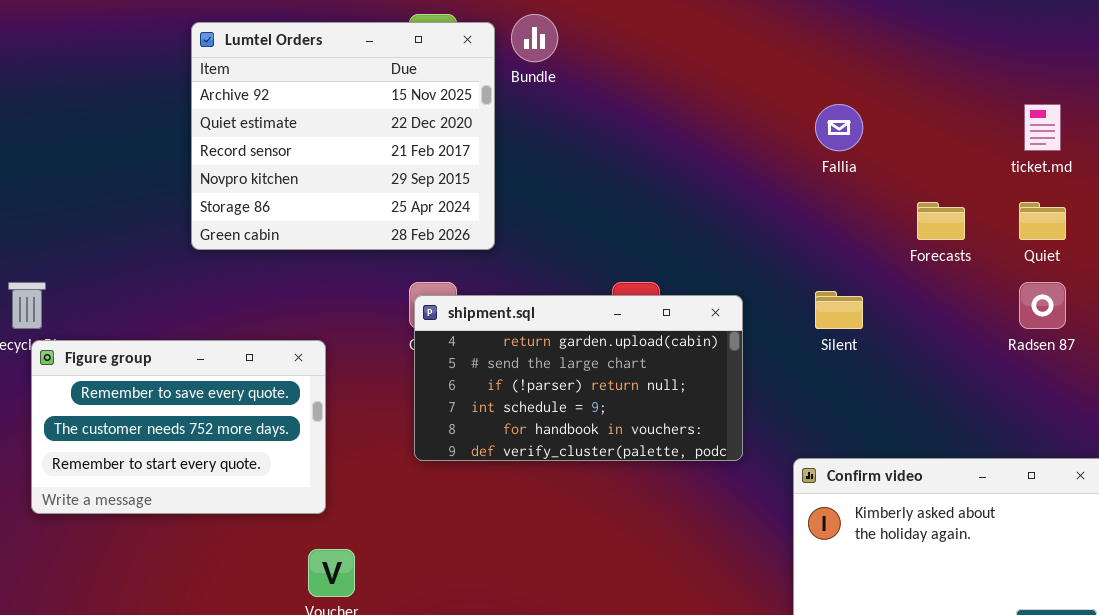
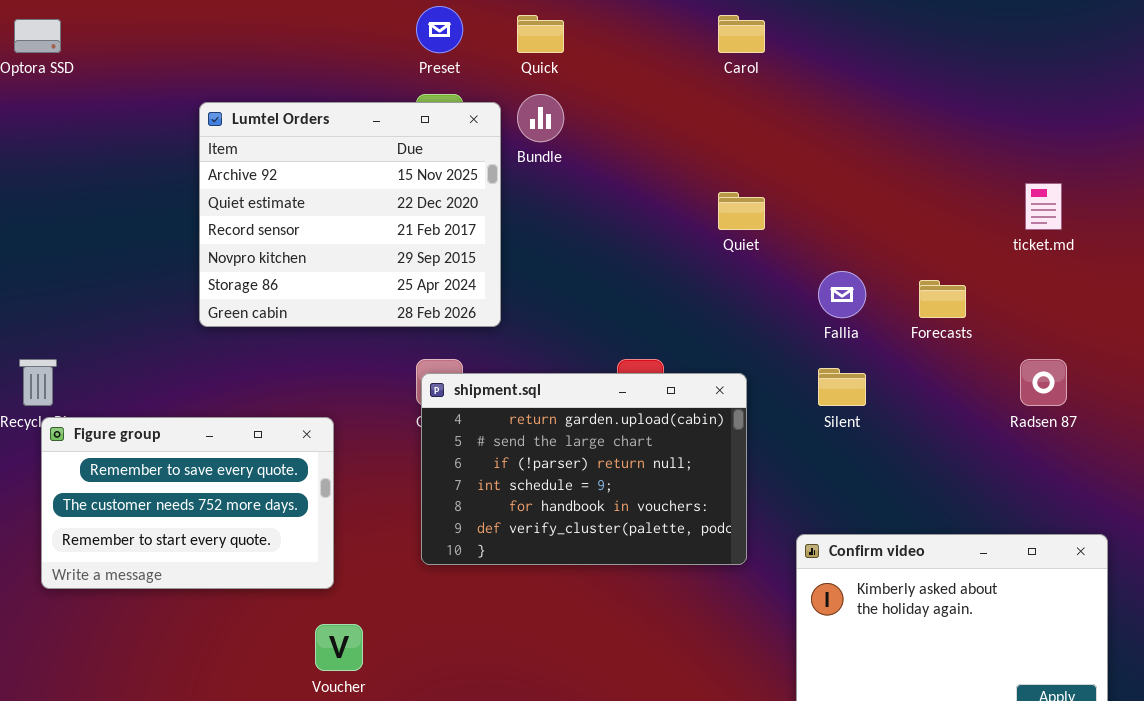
Fallia: [815,104,863,151] -> [818,271,866,318], moved
Quiet: [1019,202,1066,240] -> [718,192,765,230], moved
shipment.sql: [414,295,743,461] -> [421,373,747,565], resized

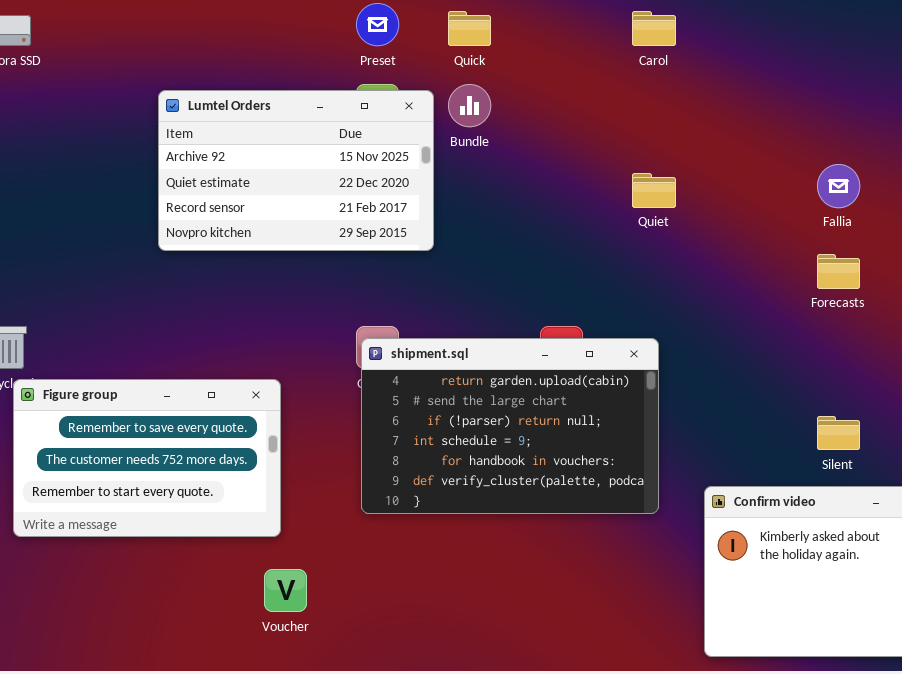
Lumtel Orders: [199,102,501,327] -> [158,90,434,251], resized
Fallia: [818,271,866,318] -> [817,164,860,208], moved
Silent: [818,368,866,406] -> [817,416,860,450], moved

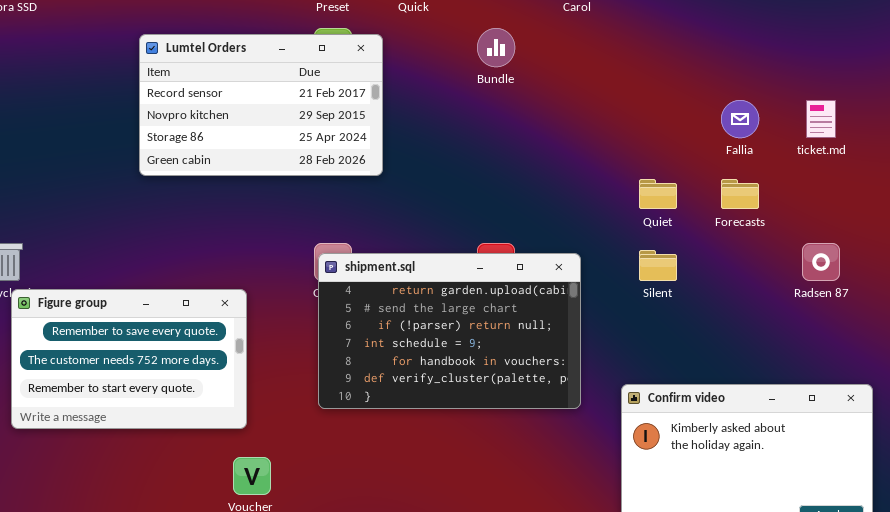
Bundle: [448,84,491,127] -> [477,28,515,67], moved
Lumtel Orders: [158,90,434,251] -> [139,34,383,176], scrolled down 2 rows
Quiet: [632,173,676,208] -> [639,179,677,209], moved
Silent: [817,416,860,450] -> [639,250,677,281], moved

